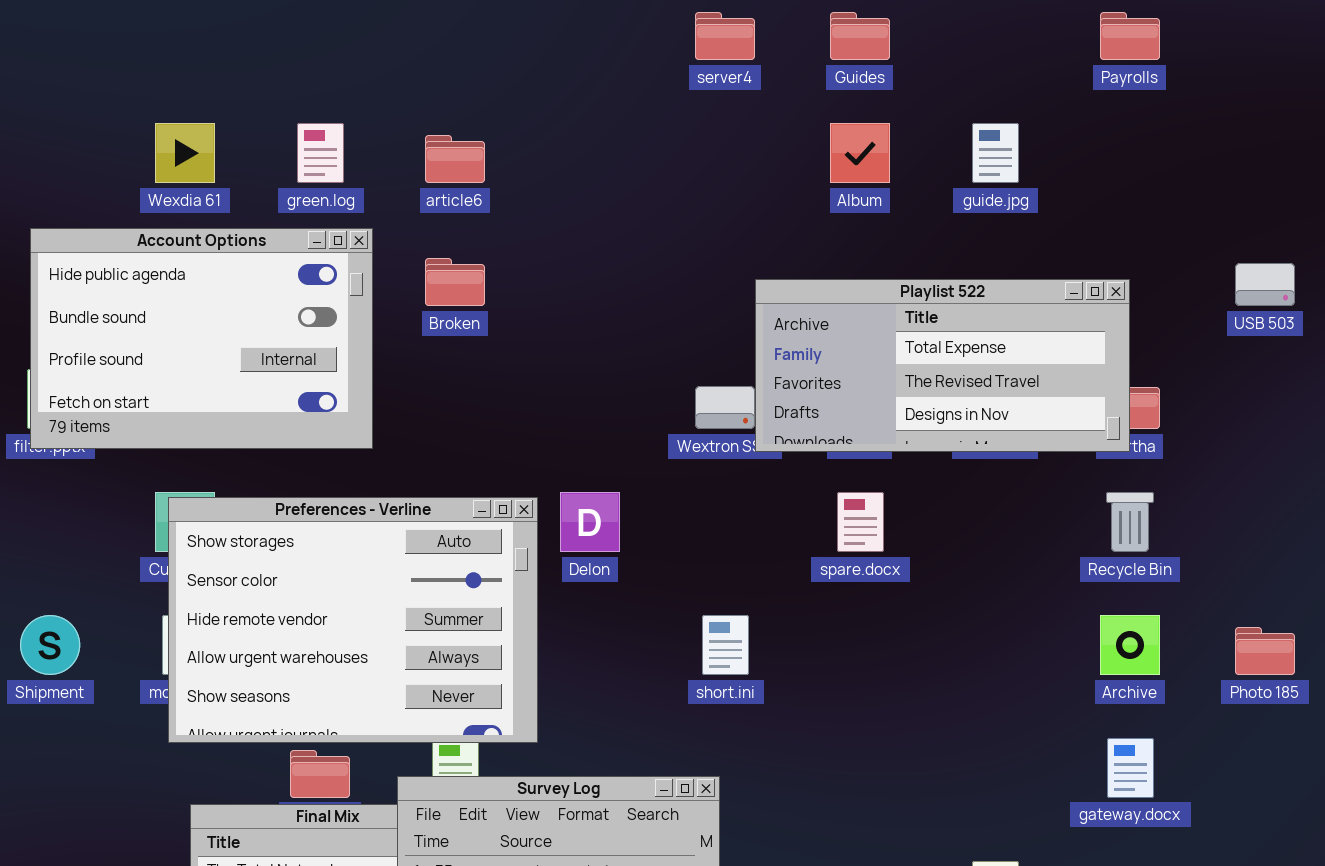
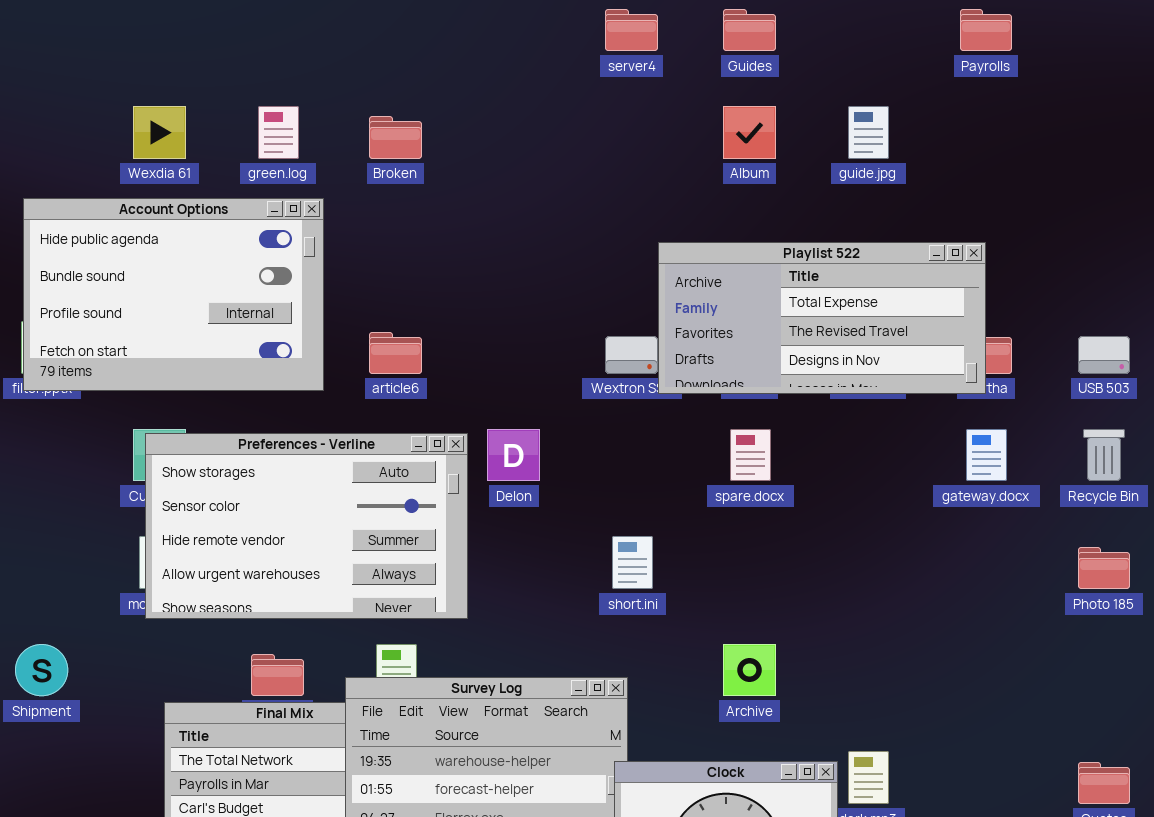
article6: [425,135,485,183] -> [369,332,422,374], moved
Broken: [425,258,485,306] -> [369,116,422,159], moved
USB 503: [1235,263,1295,306] -> [1078,336,1130,374], moved
Recycle Bin: [1106,492,1154,552] -> [1083,429,1125,481], moved
Preferences - Verline: [168,497,538,743] -> [145,433,468,619], resized
Shipment: [20,615,80,675] -> [15,644,68,696], moved
Archive: [1100,615,1160,675] -> [723,644,776,696], moved
gateway.docx: [1107,738,1154,798] -> [966,429,1007,481], moved

